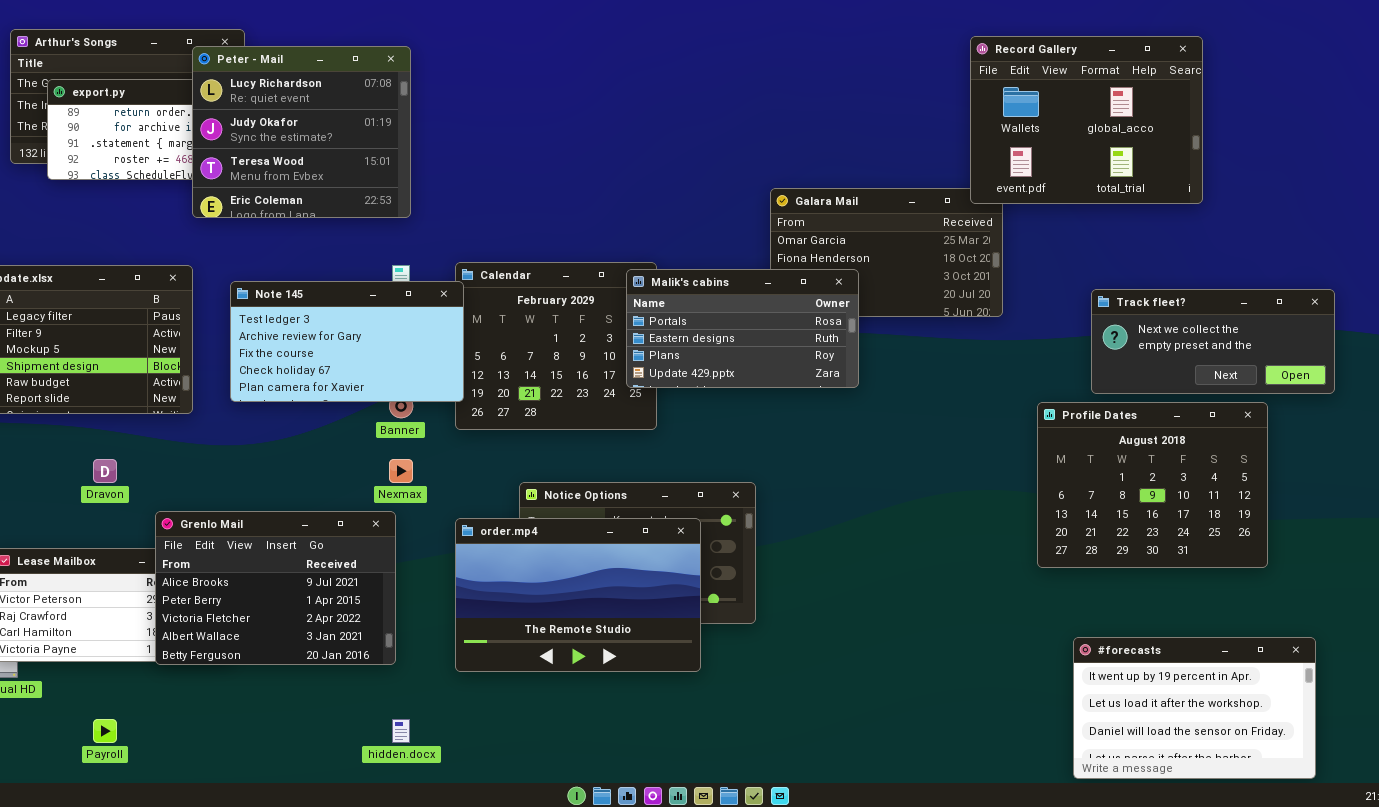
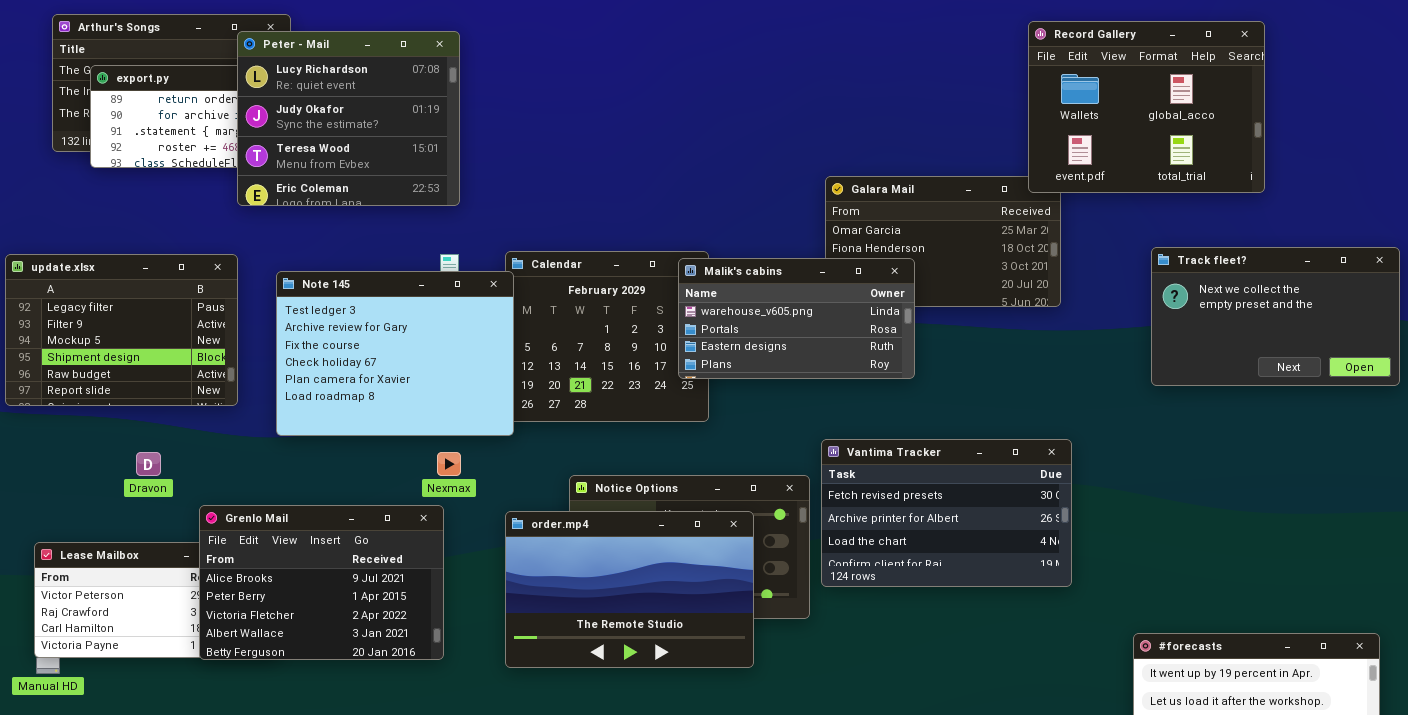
Malik's cabins: [626,269,859,388] -> [678,258,915,379], scrolled up 1 row
Note 145: [230,281,464,402] -> [276,271,514,436], resized
Track fleet?: [1091,289,1335,394] -> [1151,247,1400,386], resized
Profile Dates: [1037,402,1268,568] -> none, closed
Vantima Tracker: none -> [821,439,1072,587], opened

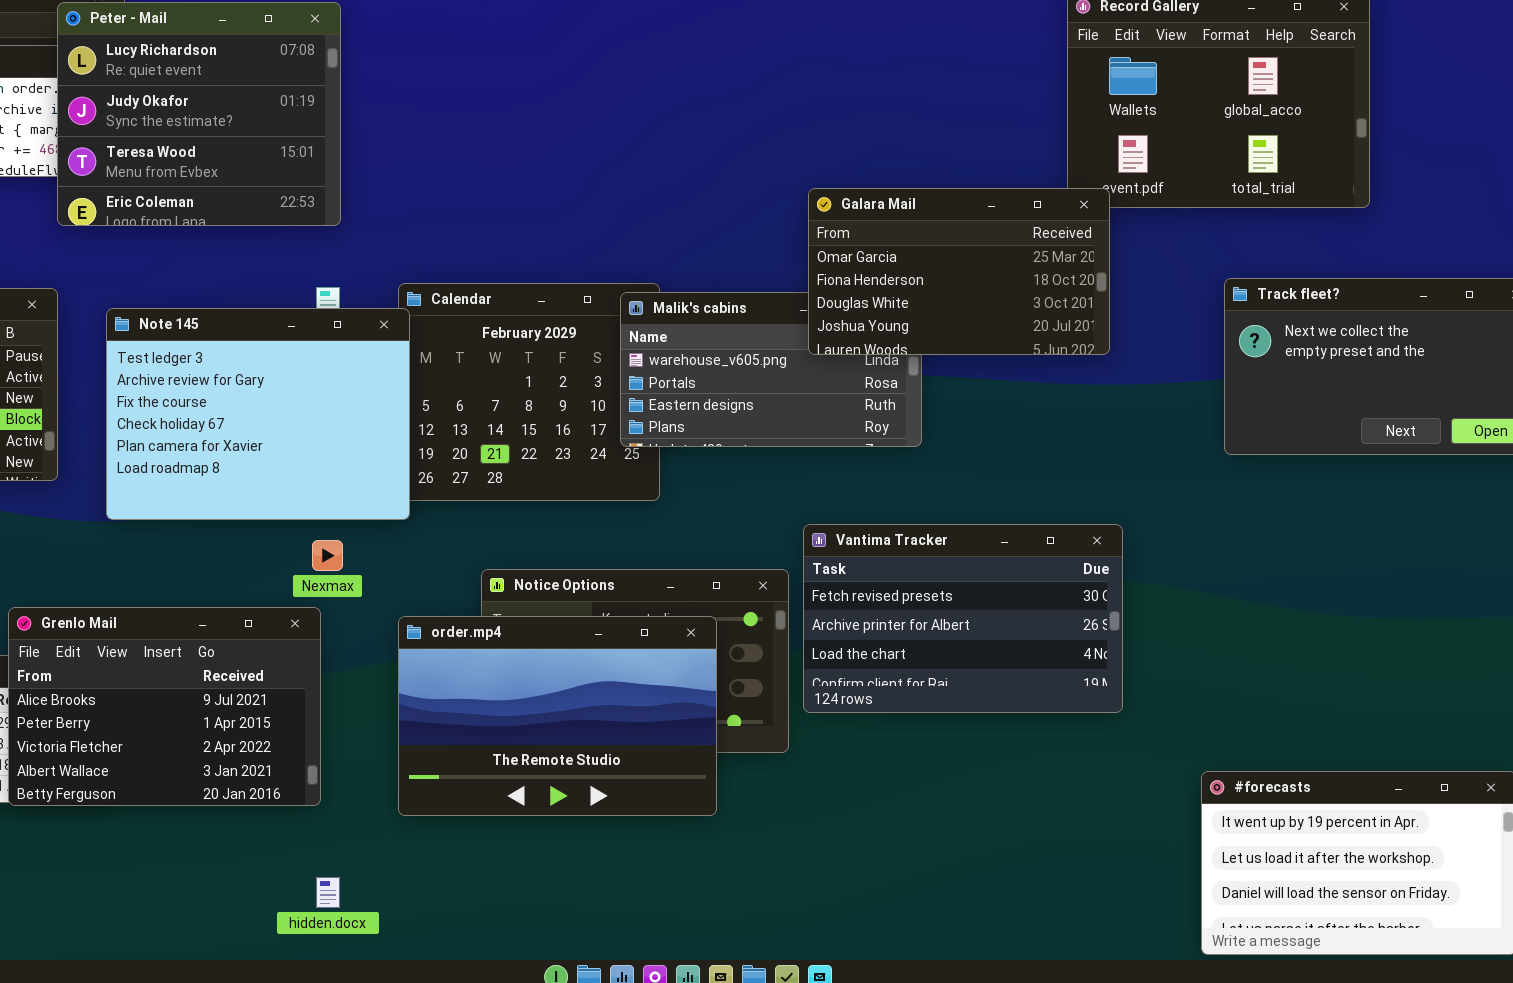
Galara Mail: [825,176,1061,307] -> [808,188,1110,355], raised

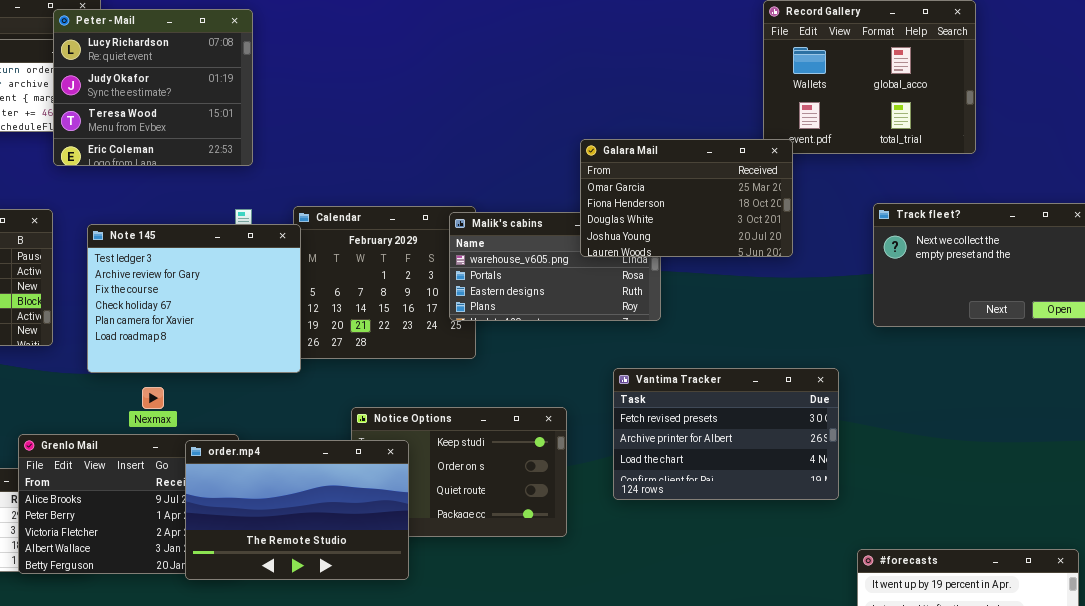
Vantima Tracker: [803,524,1123,713] -> [613,368,839,500], moved
Nexmax: [312,540,343,571] -> [142,387,164,409], moved
order.mp4: [398,616,717,816] -> [185,440,409,580], moved

